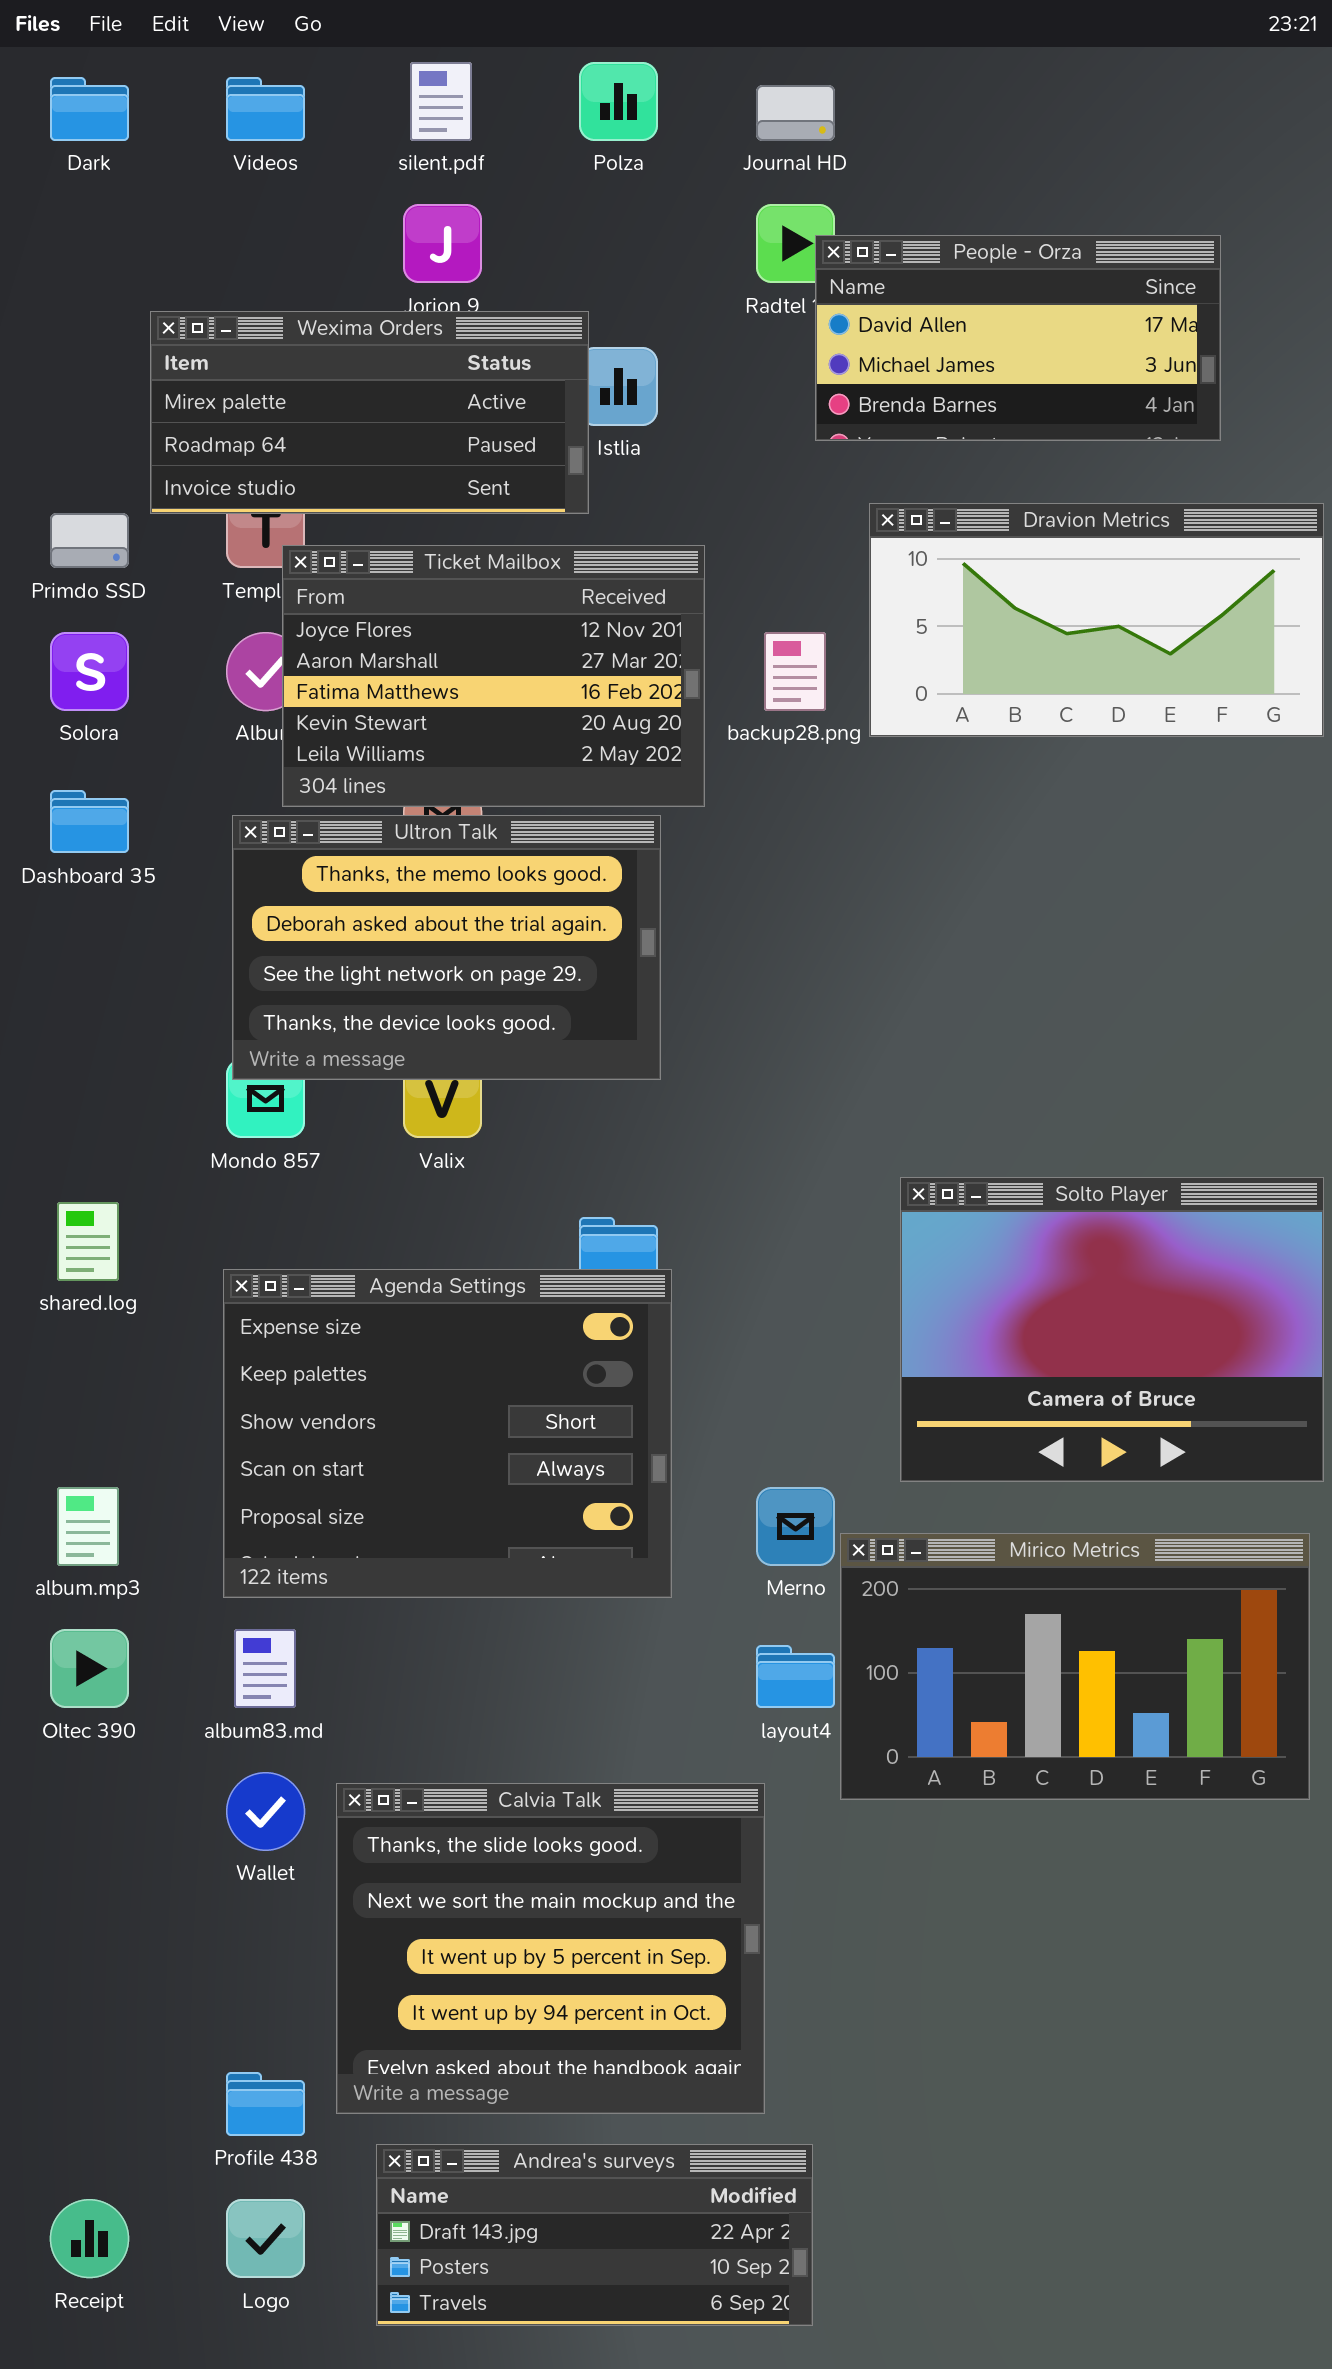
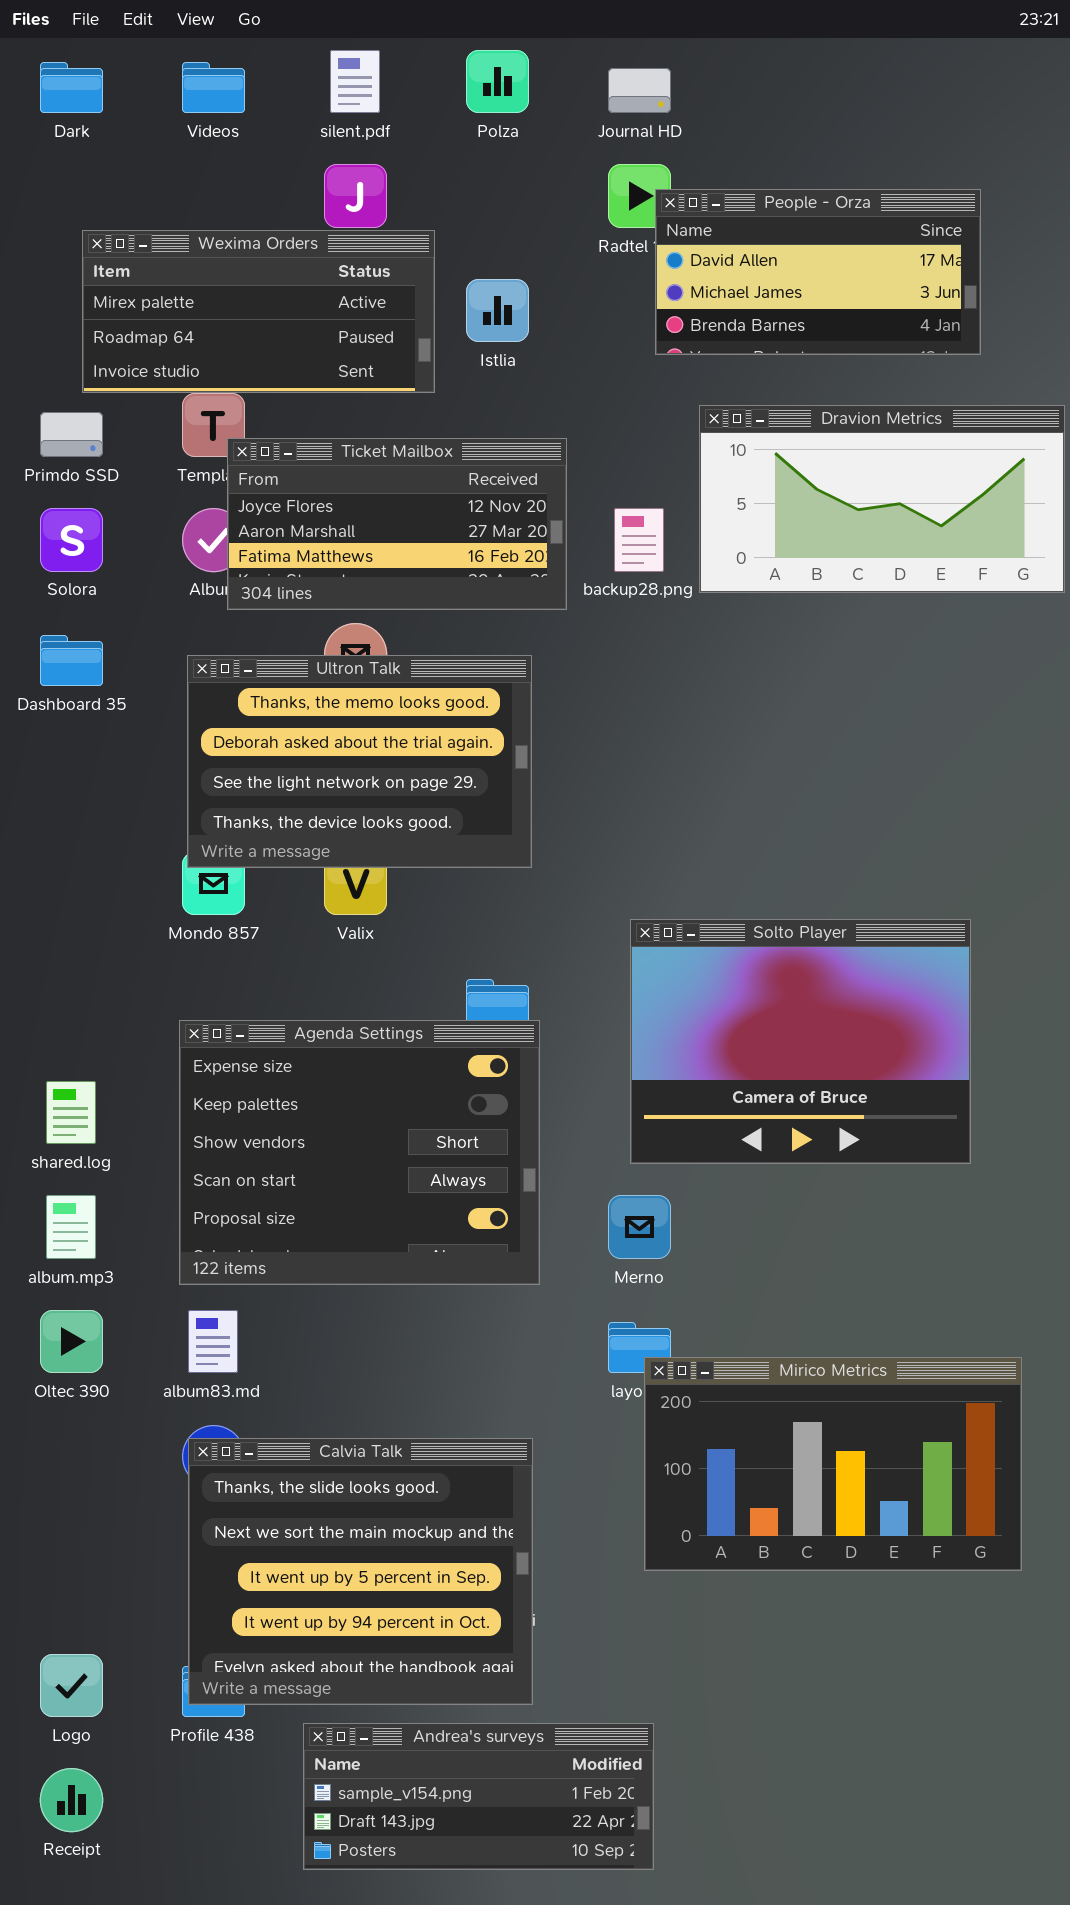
Wexima Orders: [150,311,589,514] -> [82,230,435,393], moved
Ticket Mailbox: [282,545,705,807] -> [227,438,567,610], resized
Solto Player: [900,1177,1324,1482] -> [630,919,971,1164], moved
shared.log: [57,1202,119,1281] -> [46,1081,96,1144], moved
Mirico Metrics: [840,1533,1310,1800] -> [644,1357,1022,1571], moved
Calvia Talk: [336,1783,765,2114] -> [188,1438,533,1705], moved
Andrea's surveys: [376,2144,813,2326] -> [303,1723,654,1870], scrolled up 1 row
Logo: [226,2199,305,2278] -> [40,1654,103,1717], moved

